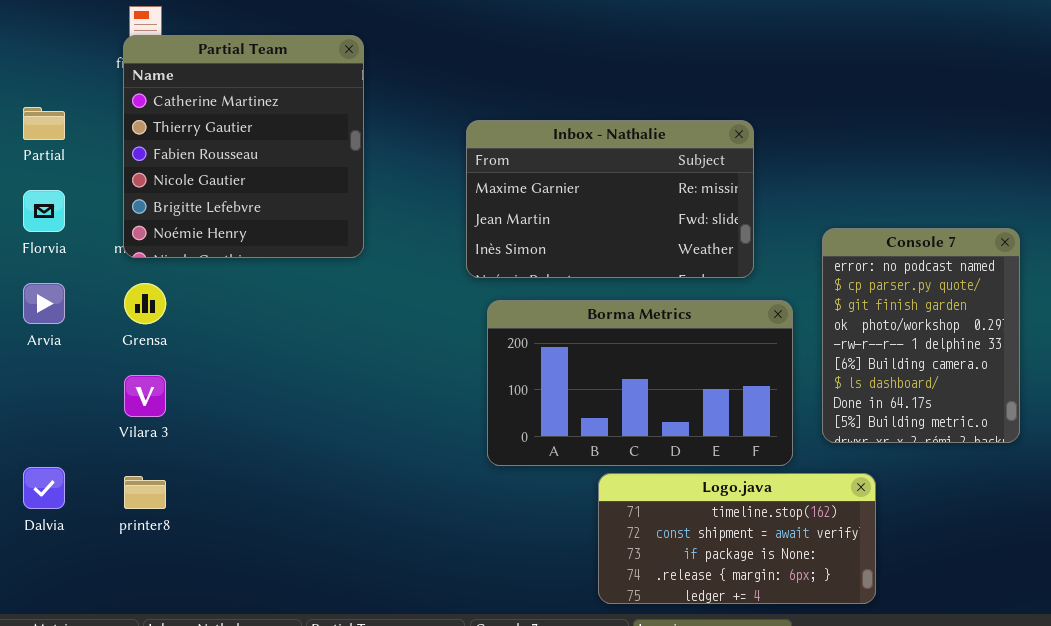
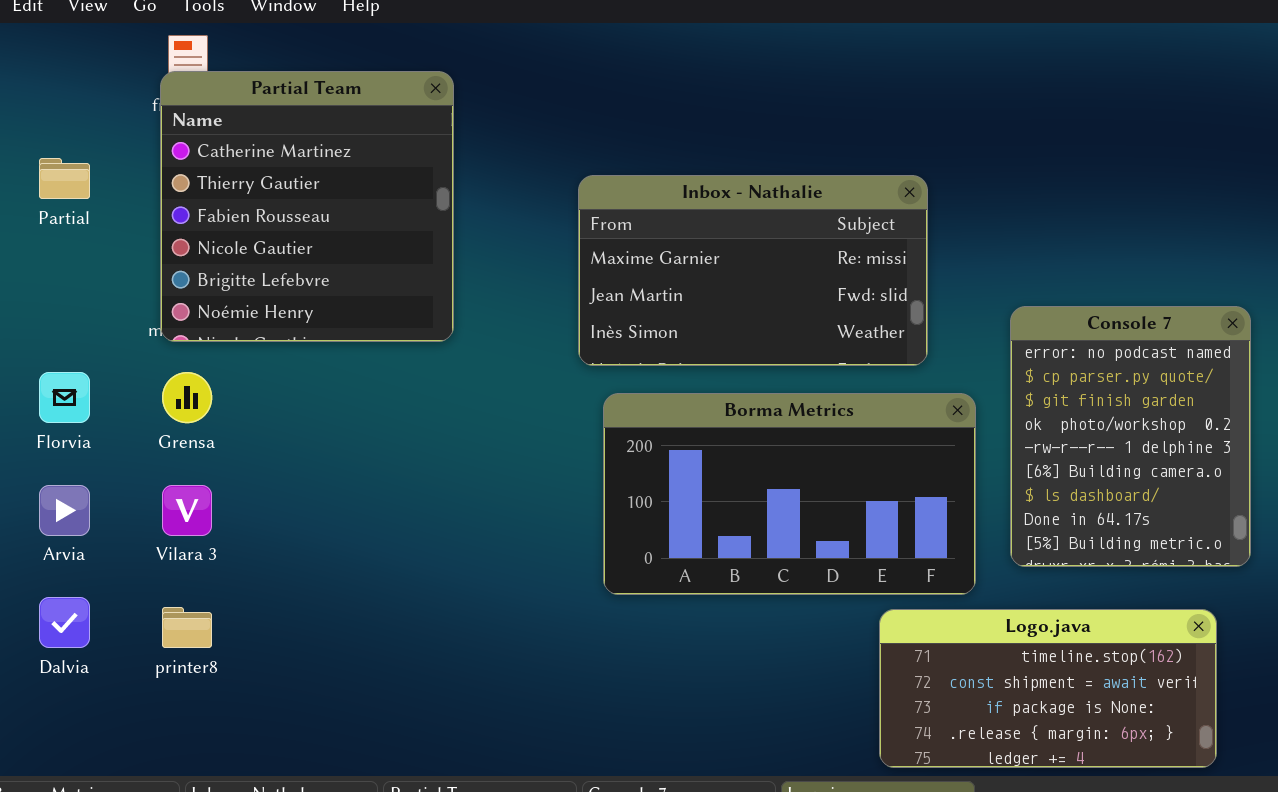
Florvia: [23,190,65,232] -> [39,372,90,423], moved
Arvia: [23,283,65,324] -> [39,485,90,536], moved
Logo.java: [598,473,876,604] -> [879,609,1217,768], moved

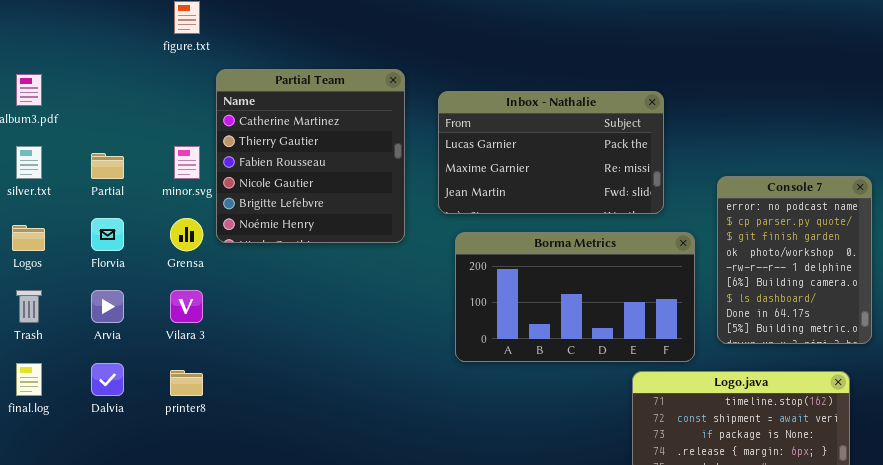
Partial Team: [160,71,454,342] -> [216,69,405,243], moved
Partial: [39,158,90,199] -> [91,153,124,179], moved
Inbox - Nathalie: [578,175,928,366] -> [438,91,664,214], scrolled up 1 row

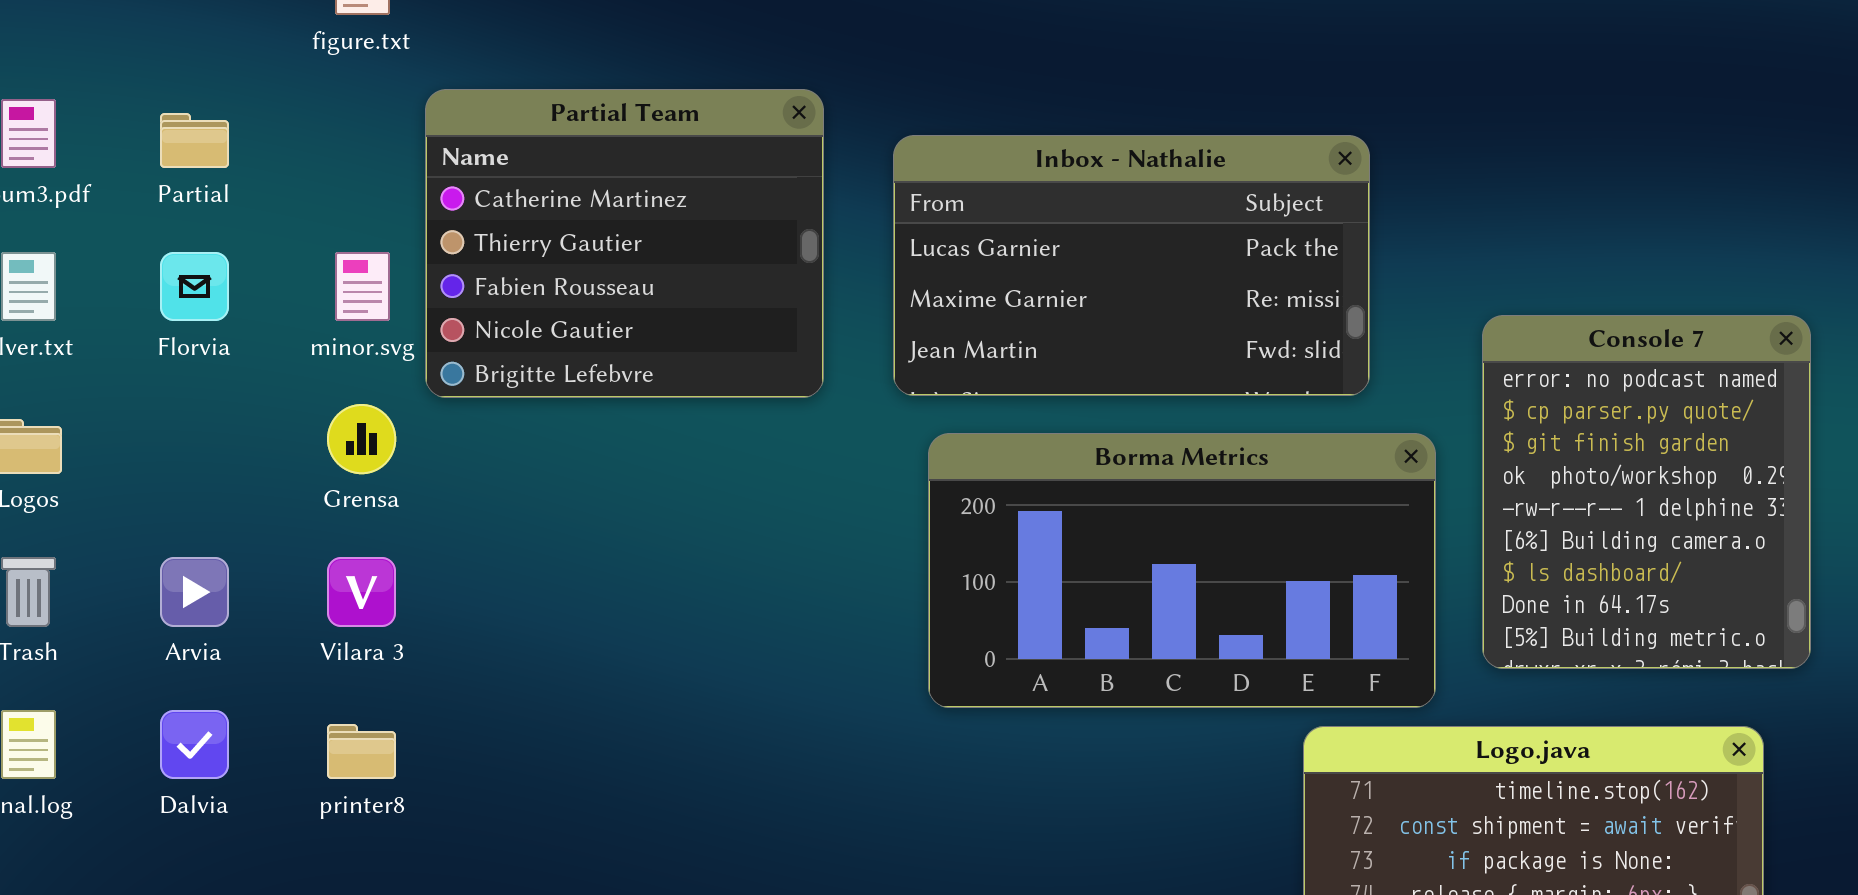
Partial Team: [216,69,405,243] -> [425,89,824,398], resized
Partial: [91,153,124,179] -> [160,113,229,168], moved
Florvia: [91,218,124,251] -> [160,252,229,321], moved

